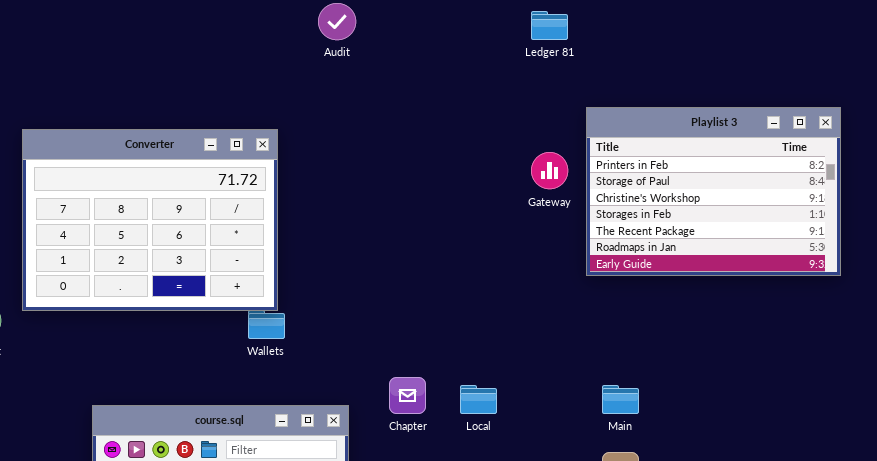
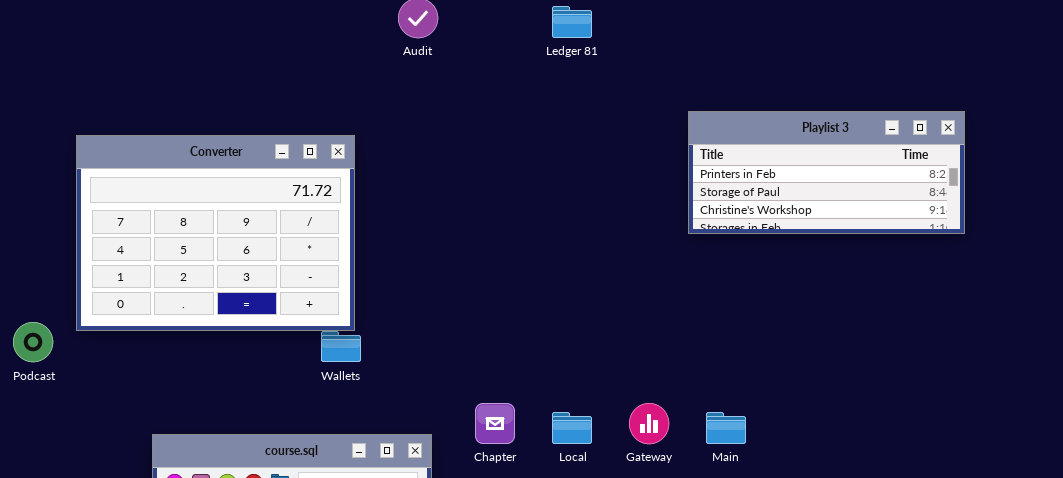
Ledger 81: [531,11,568,40] -> [552,6,592,38], moved
Playlist 3: [586,107,841,276] -> [688,111,965,234], resized
Gateway: [531,152,568,189] -> [629,403,669,444], moved

